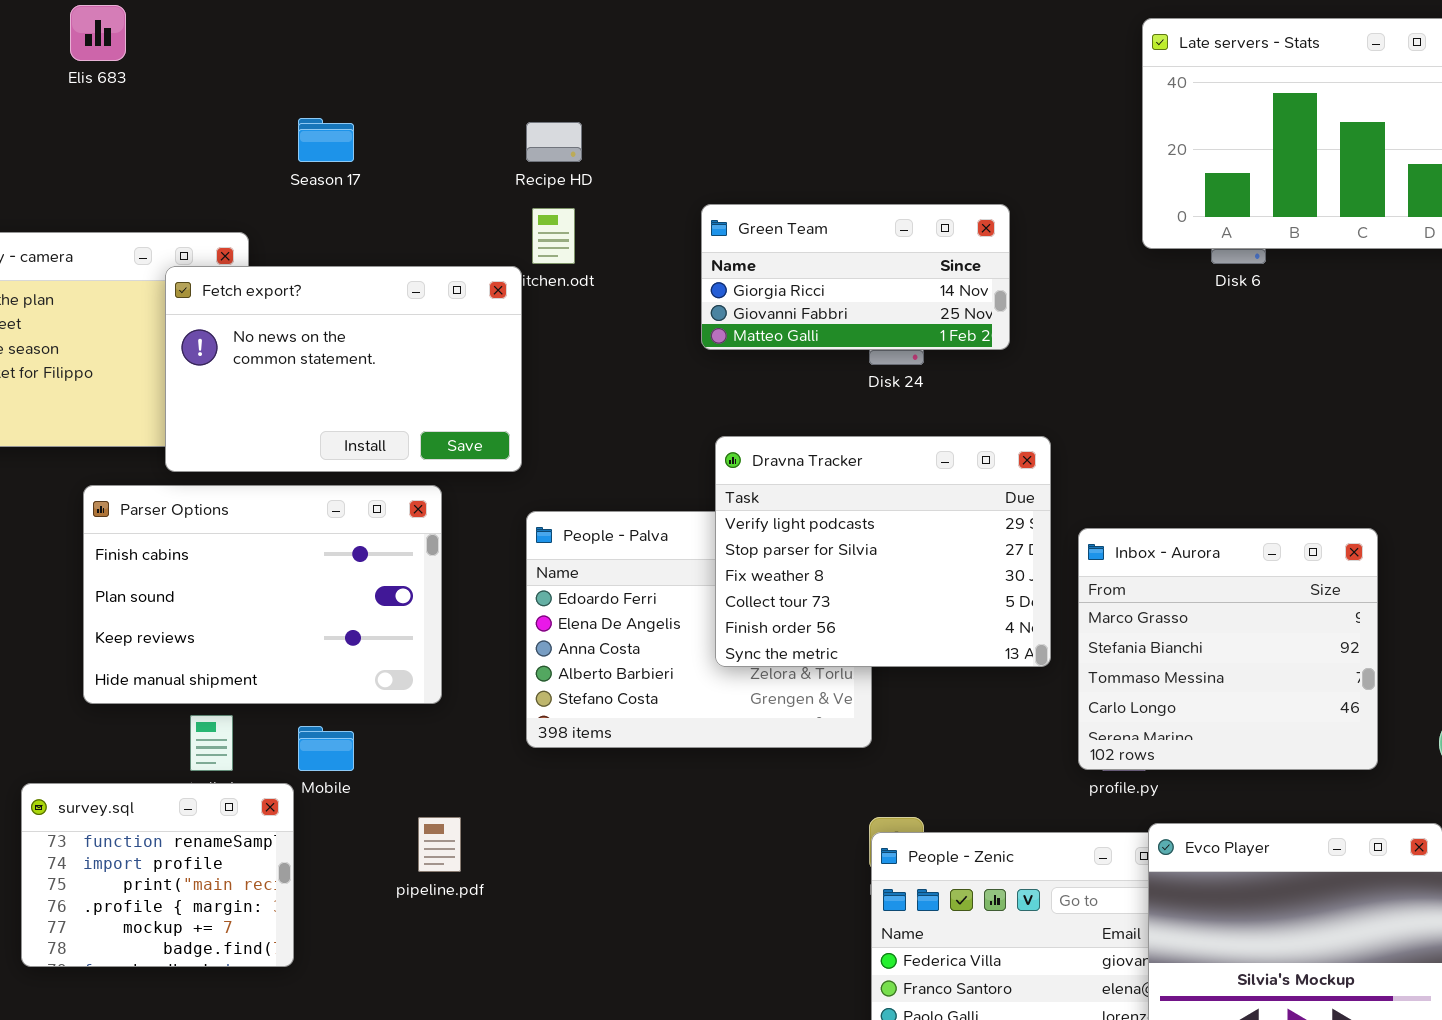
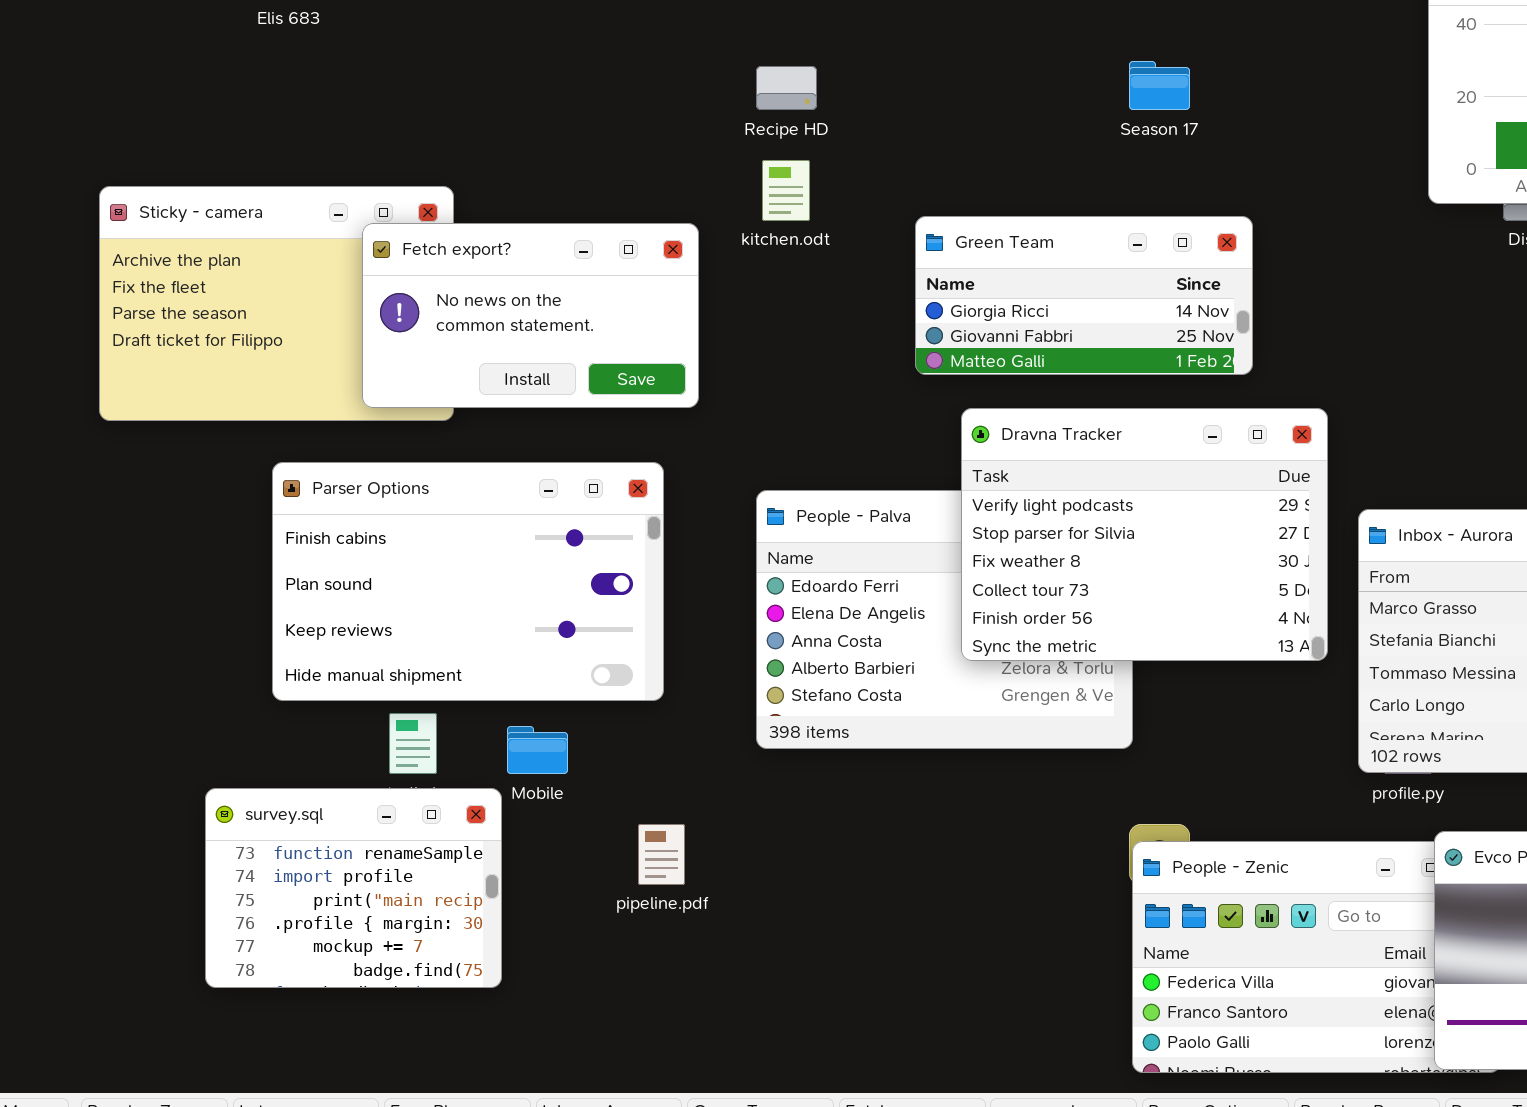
Season 17: [298,118,354,162] -> [1129,61,1190,110], moved
Green Team: [701,204,1010,350] -> [915,216,1253,375], moved
Fetch export?: [165,266,522,472] -> [362,223,699,408], resized

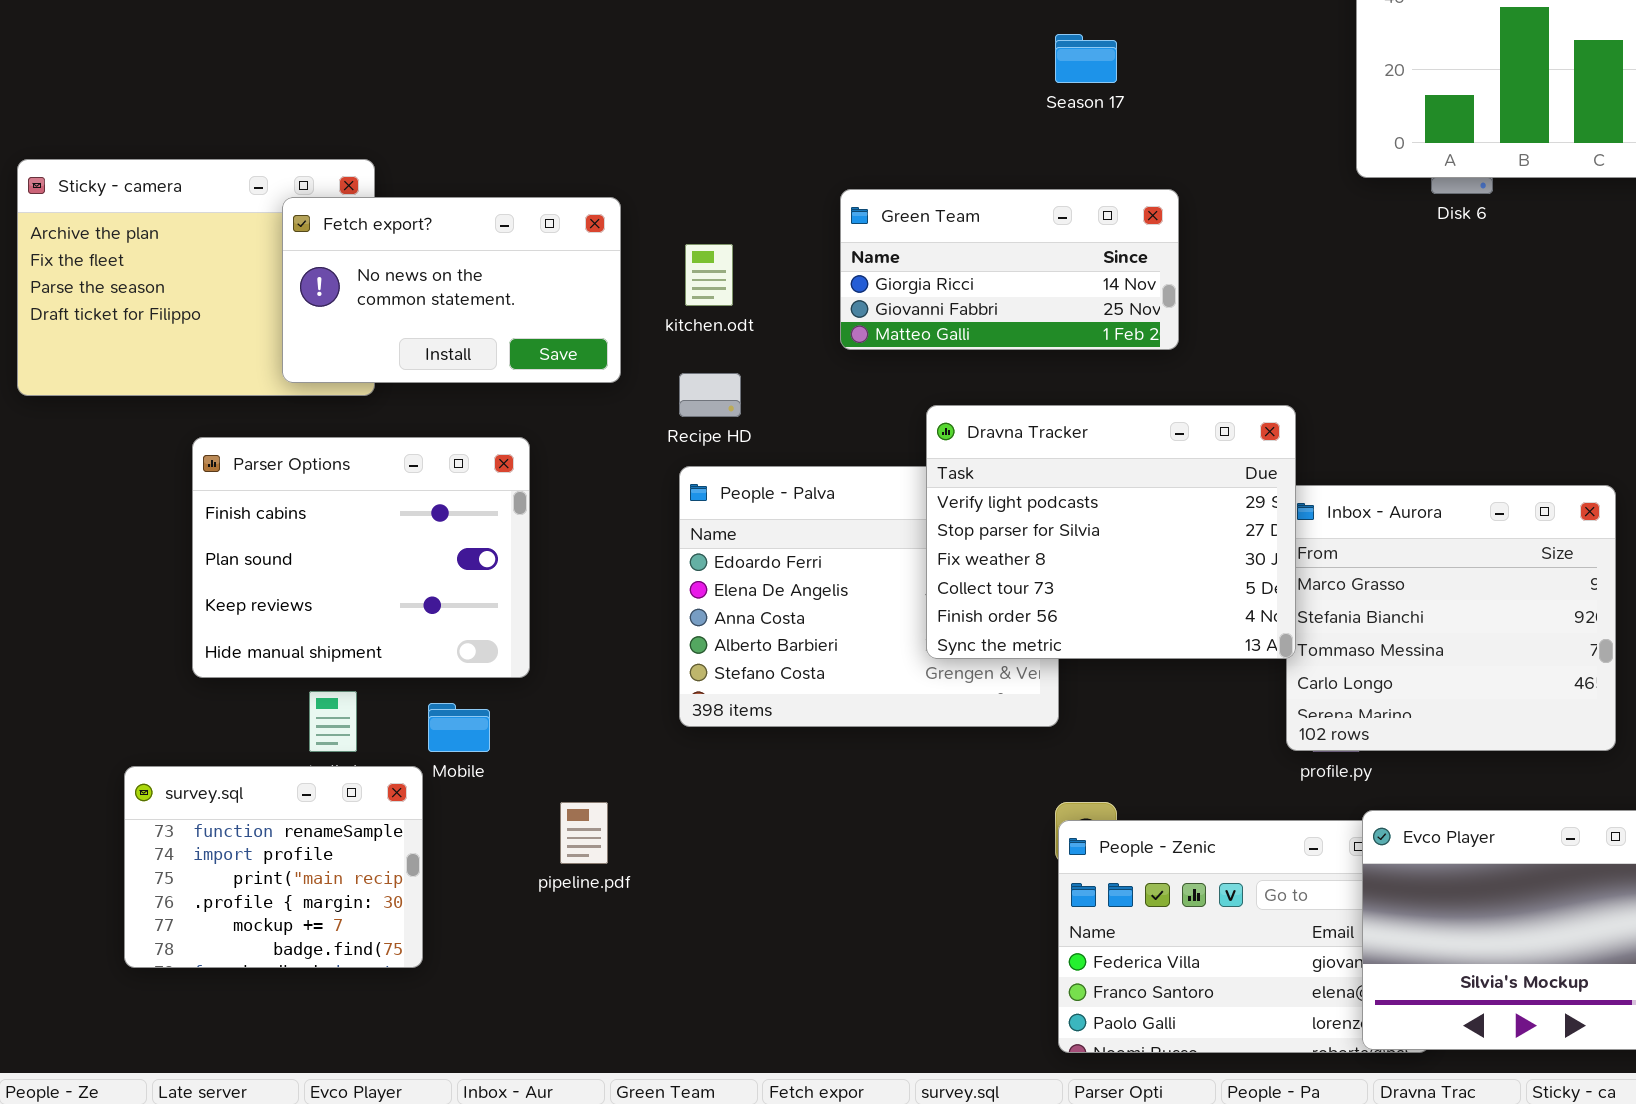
Recipe HD: [756,66,817,110] -> [679,373,741,417], moved
kitchen.odt: [762,160,810,221] -> [685,244,733,306], moved
Dravna Tracker: [961,408,1328,661] -> [926,405,1296,659], moved
Parser Options: [272,462,664,701] -> [192,437,530,678], resized

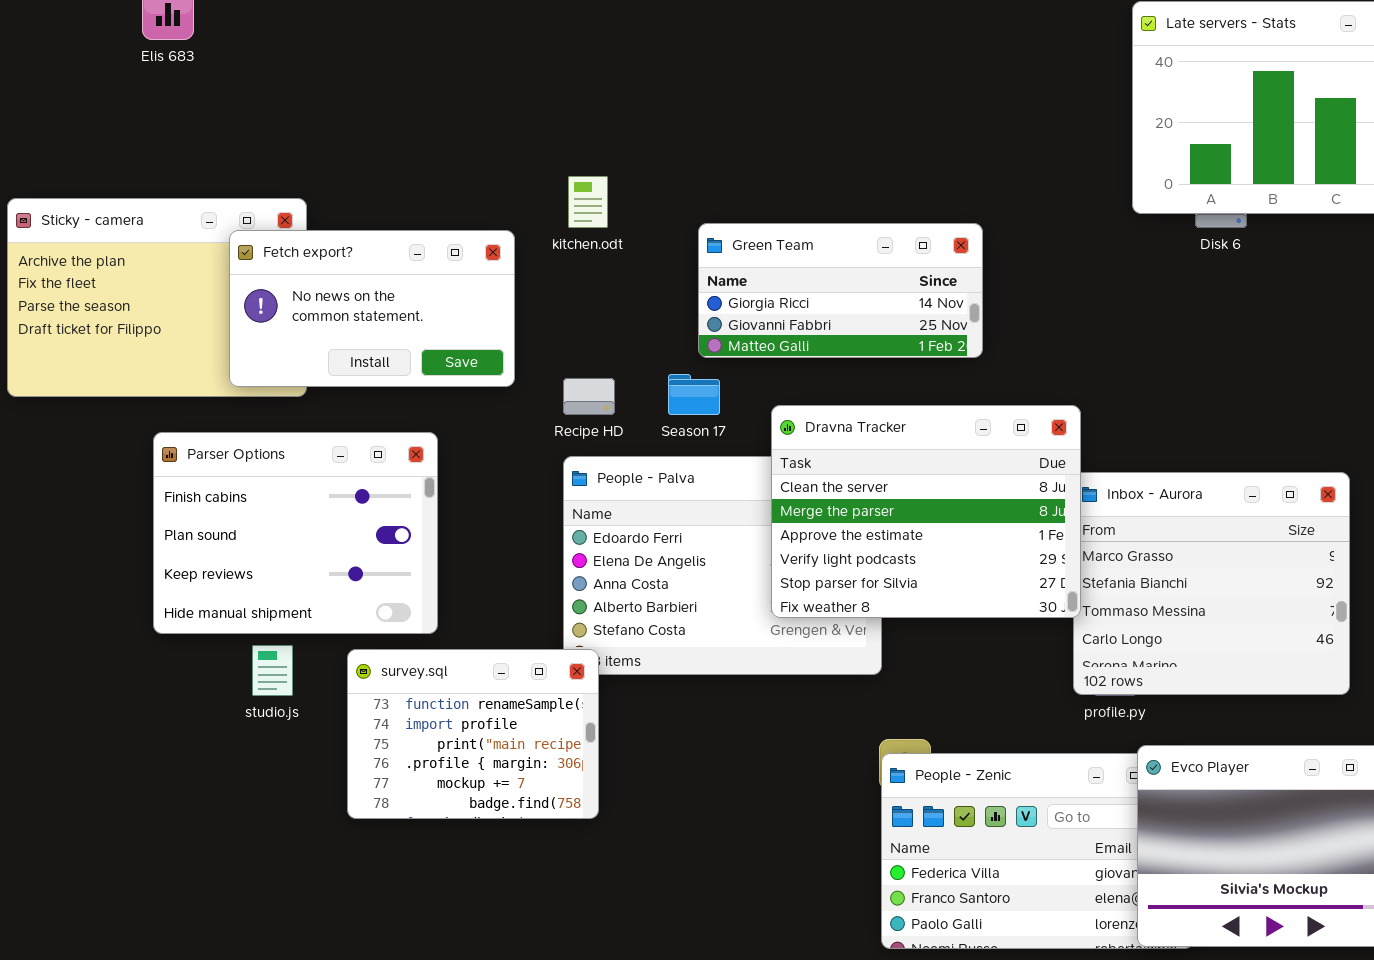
Season 17: [1055,34,1117,83] -> [668,374,720,415], moved
kitchen.odt: [685,244,733,306] -> [568,176,608,228], moved
Dravna Tracker: [926,405,1296,659] -> [771,405,1081,618], scrolled up 3 rows
survey.sql: [124,766,423,968] -> [347,649,599,819], moved

